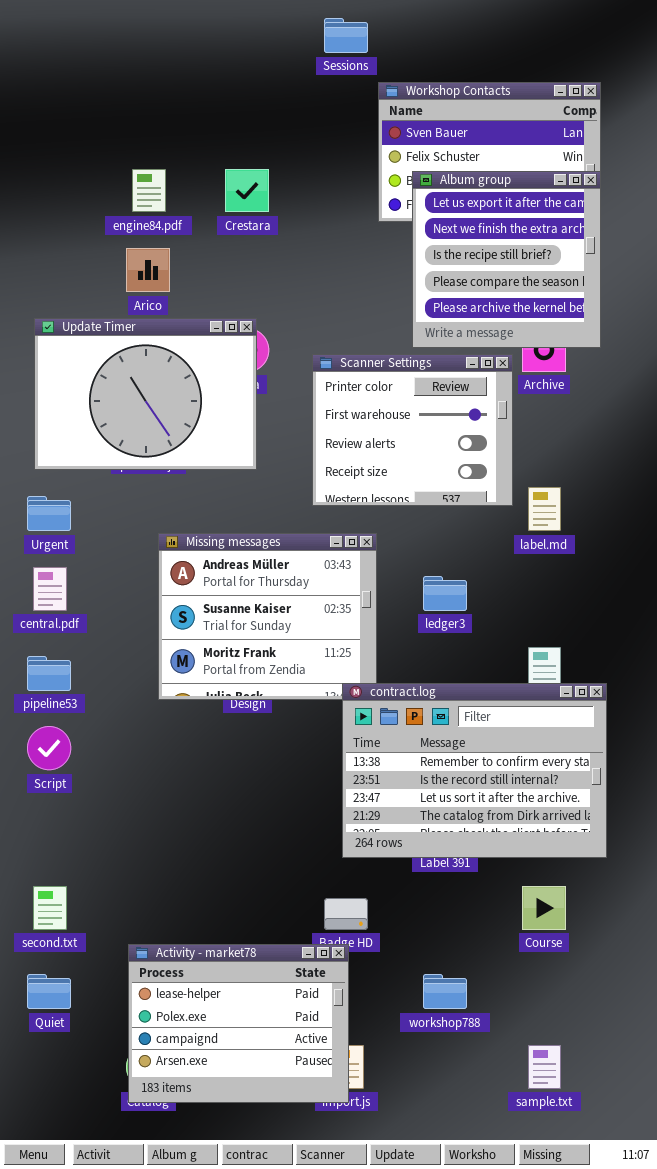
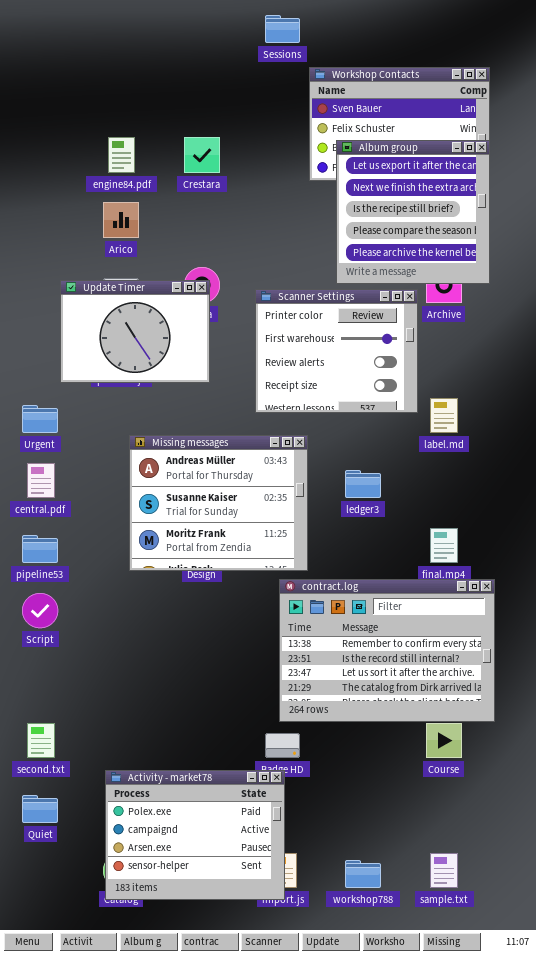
Update Timer: [34,318,257,470] -> [60,280,210,383], resized
contract.log: [342,683,607,858] -> [279,579,495,722], moved
Activity - market78: [128,944,349,1103] -> [105,770,285,900], scrolled down 1 row
workshop788: [423,974,467,1009] -> [345,860,381,888], moved

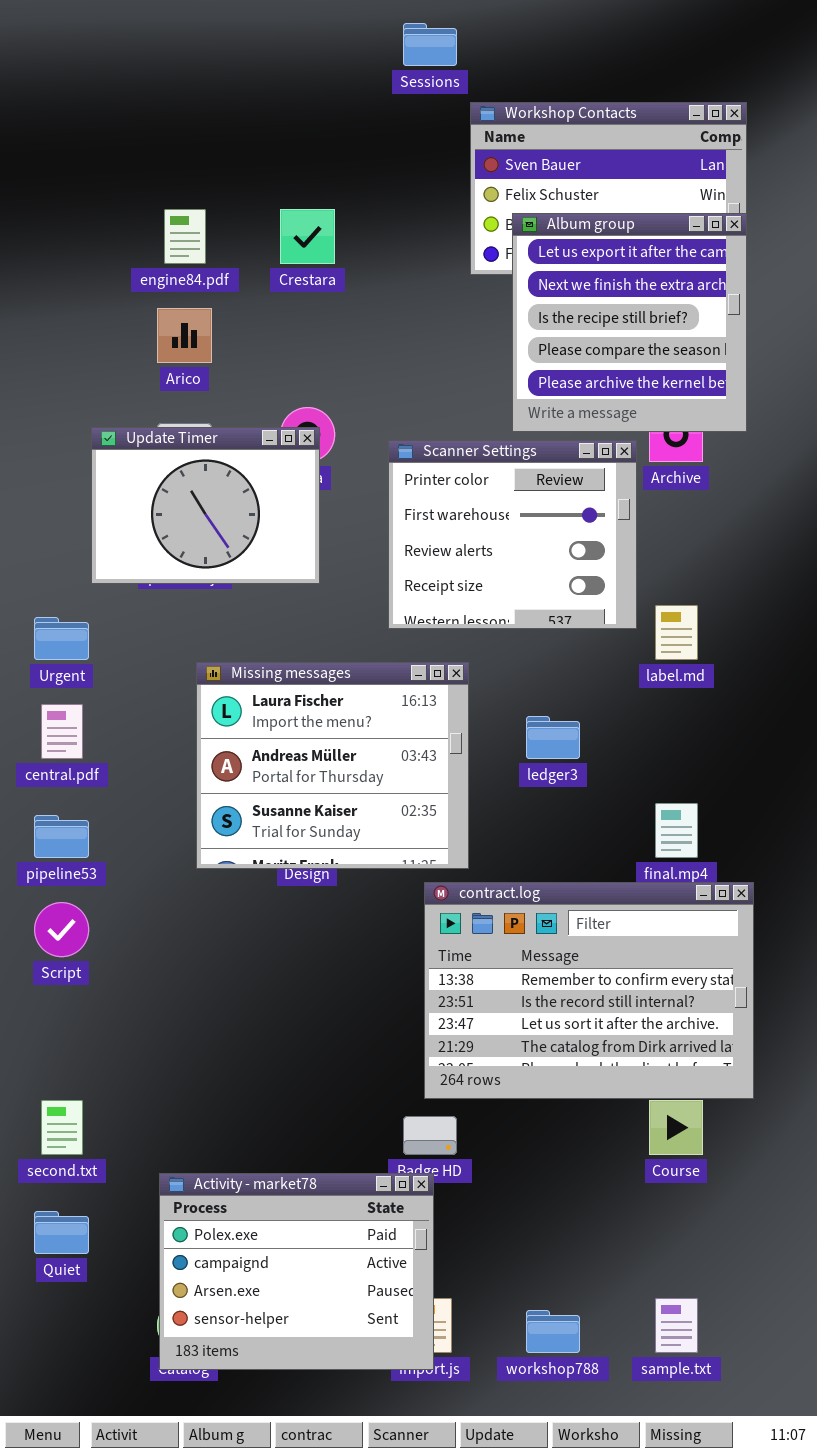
Missing messages: [129,435,308,571] -> [196,662,469,869], scrolled up 1 row

